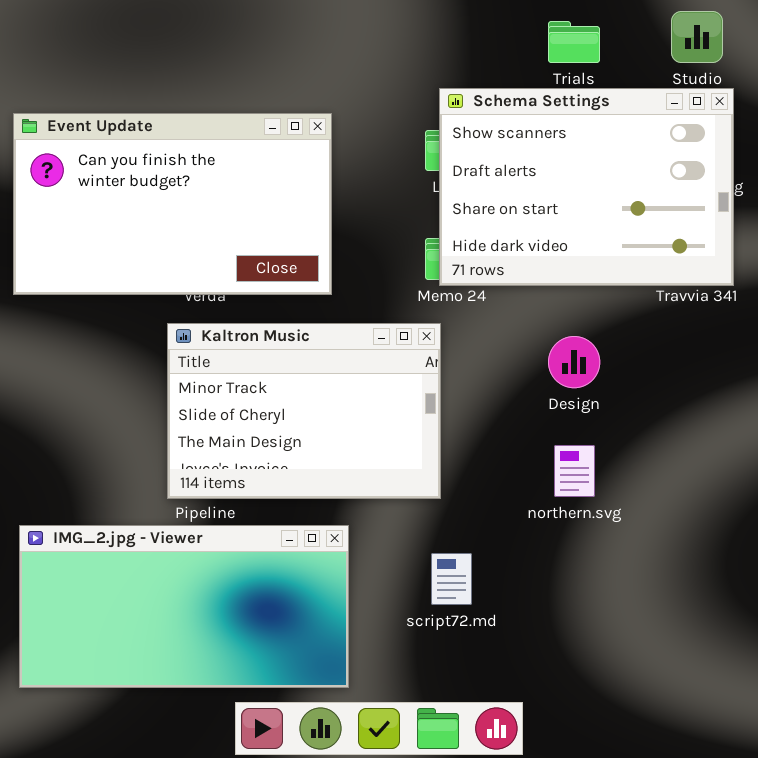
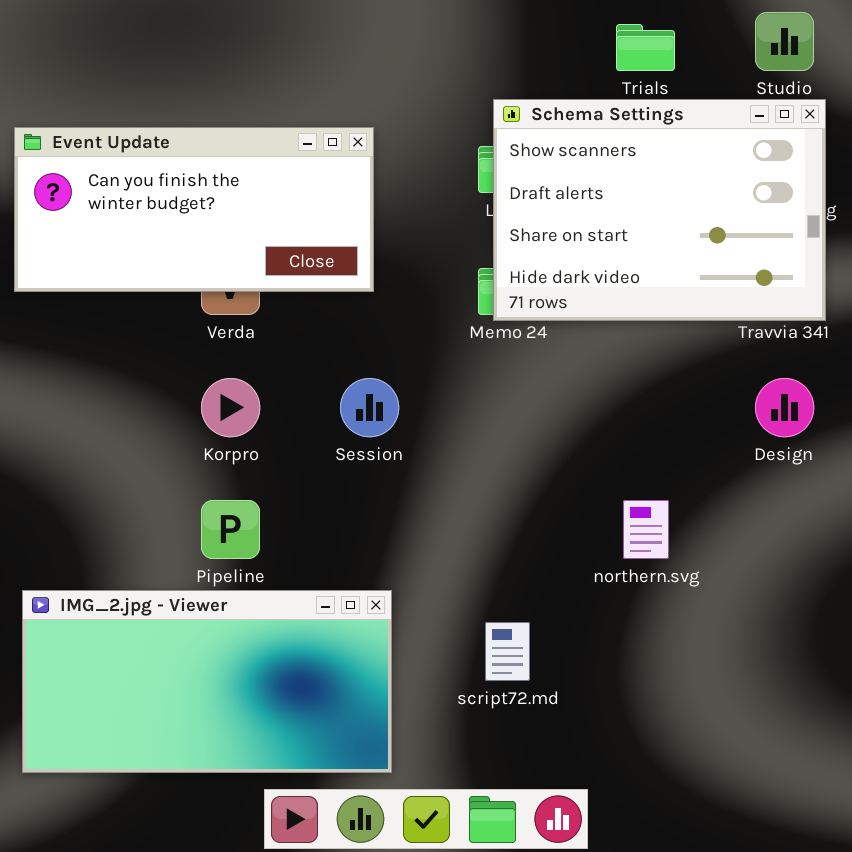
Event Update: [13,113,332,295] -> [14,127,374,292], resized
Kaltron Music: [167,323,441,499] -> none, closed
Design: [548,336,600,388] -> [755,378,814,437], moved

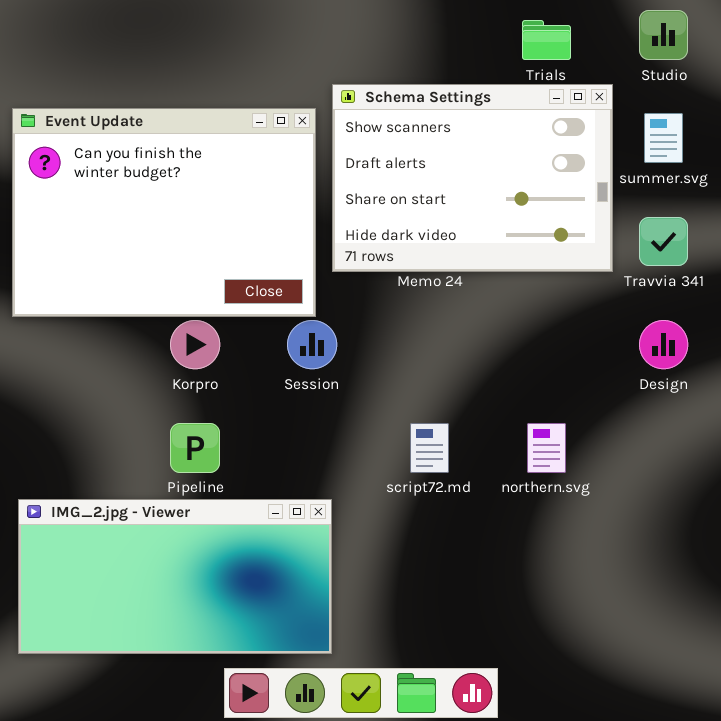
Schema Settings: [493,99,826,321] -> [332,84,613,272], moved
Event Update: [14,127,374,292] -> [12,108,316,317], resized
script72.md: [485,622,530,681] -> [410,423,449,473], moved

